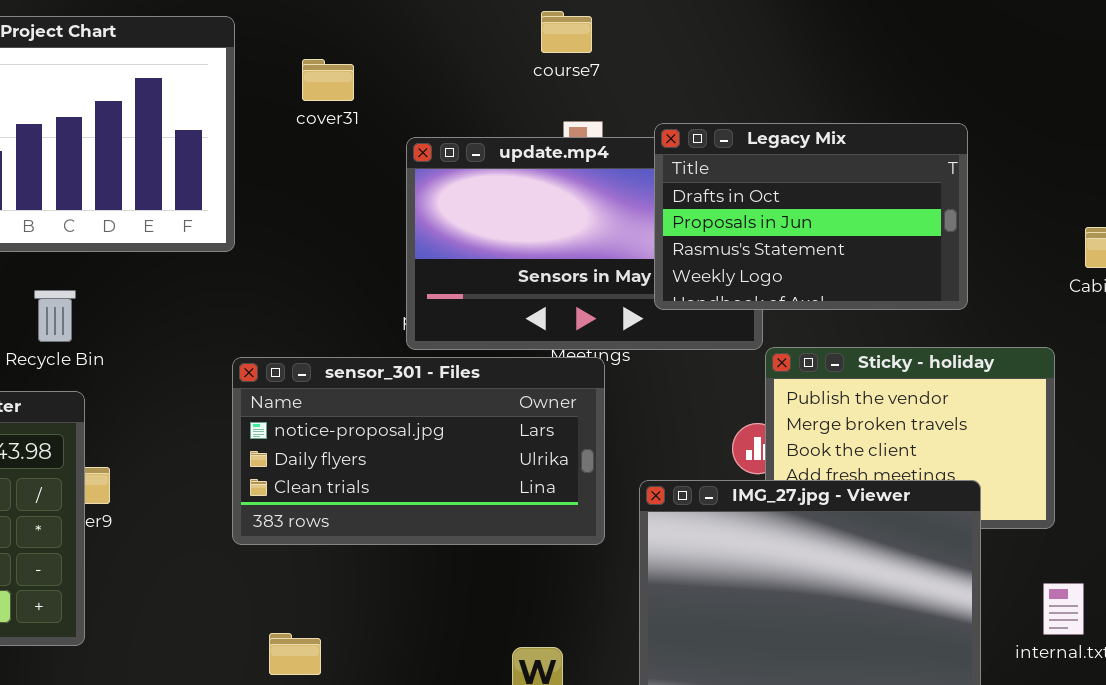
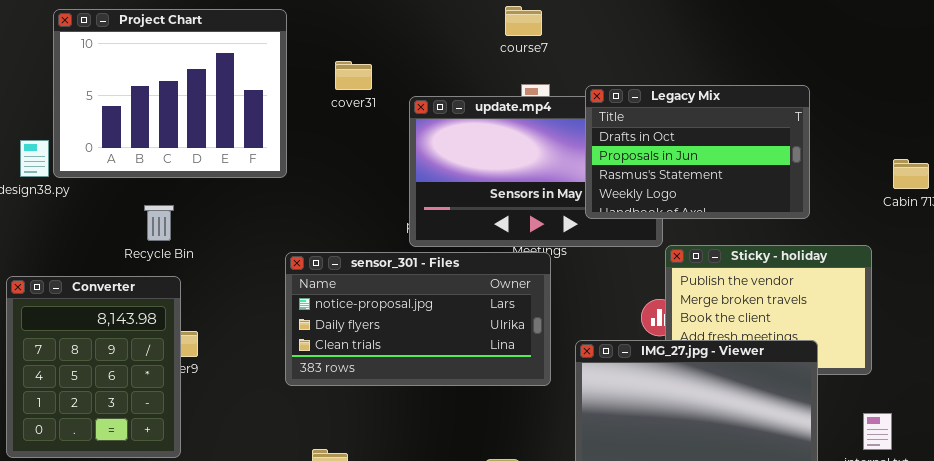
cover31: [302,59,354,101] -> [335,61,372,90], moved

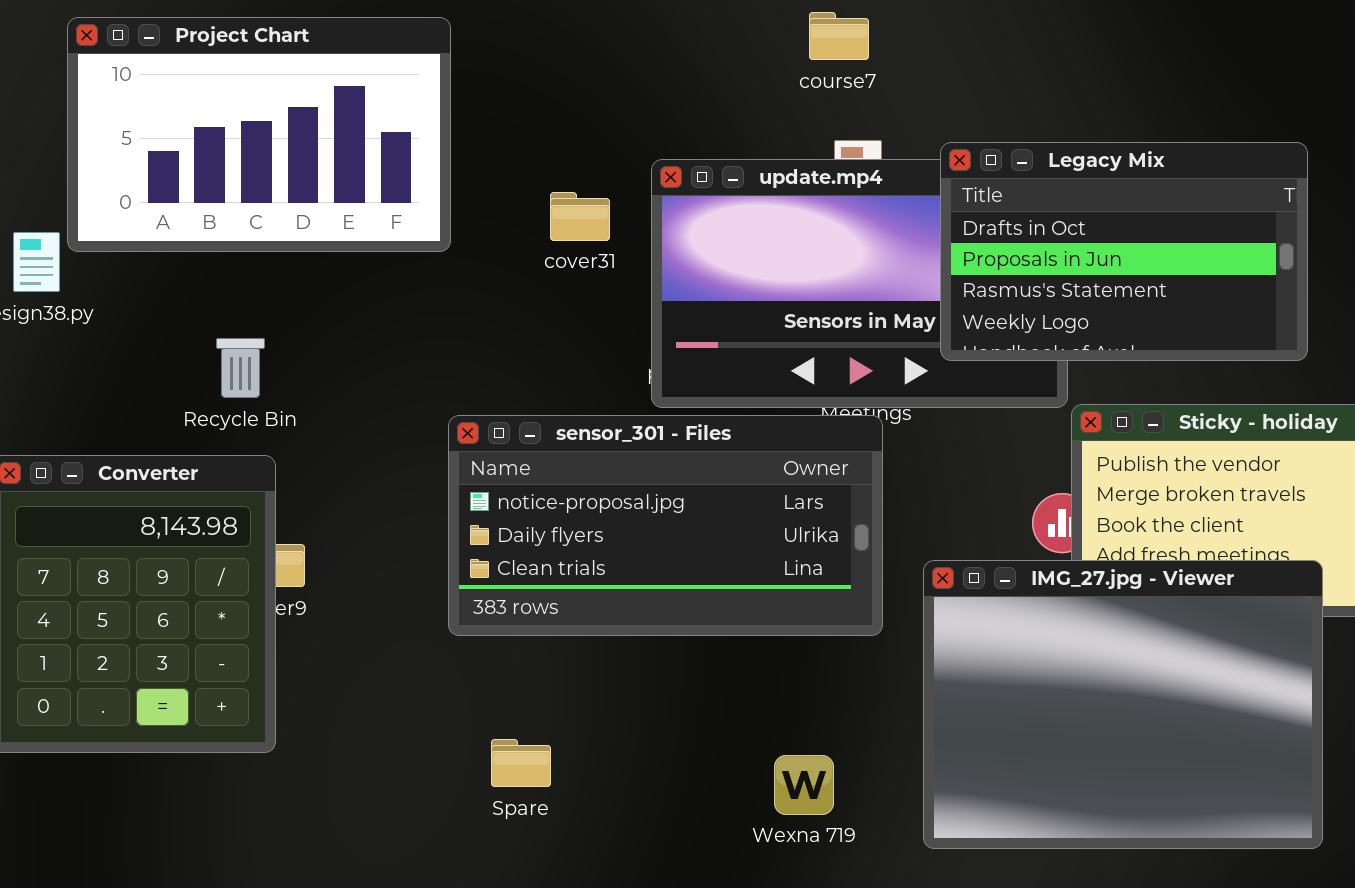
Project Chart: [53,9,287,178] -> [67,17,451,252], resized
cover31: [335,61,372,90] -> [550,192,610,241], moved

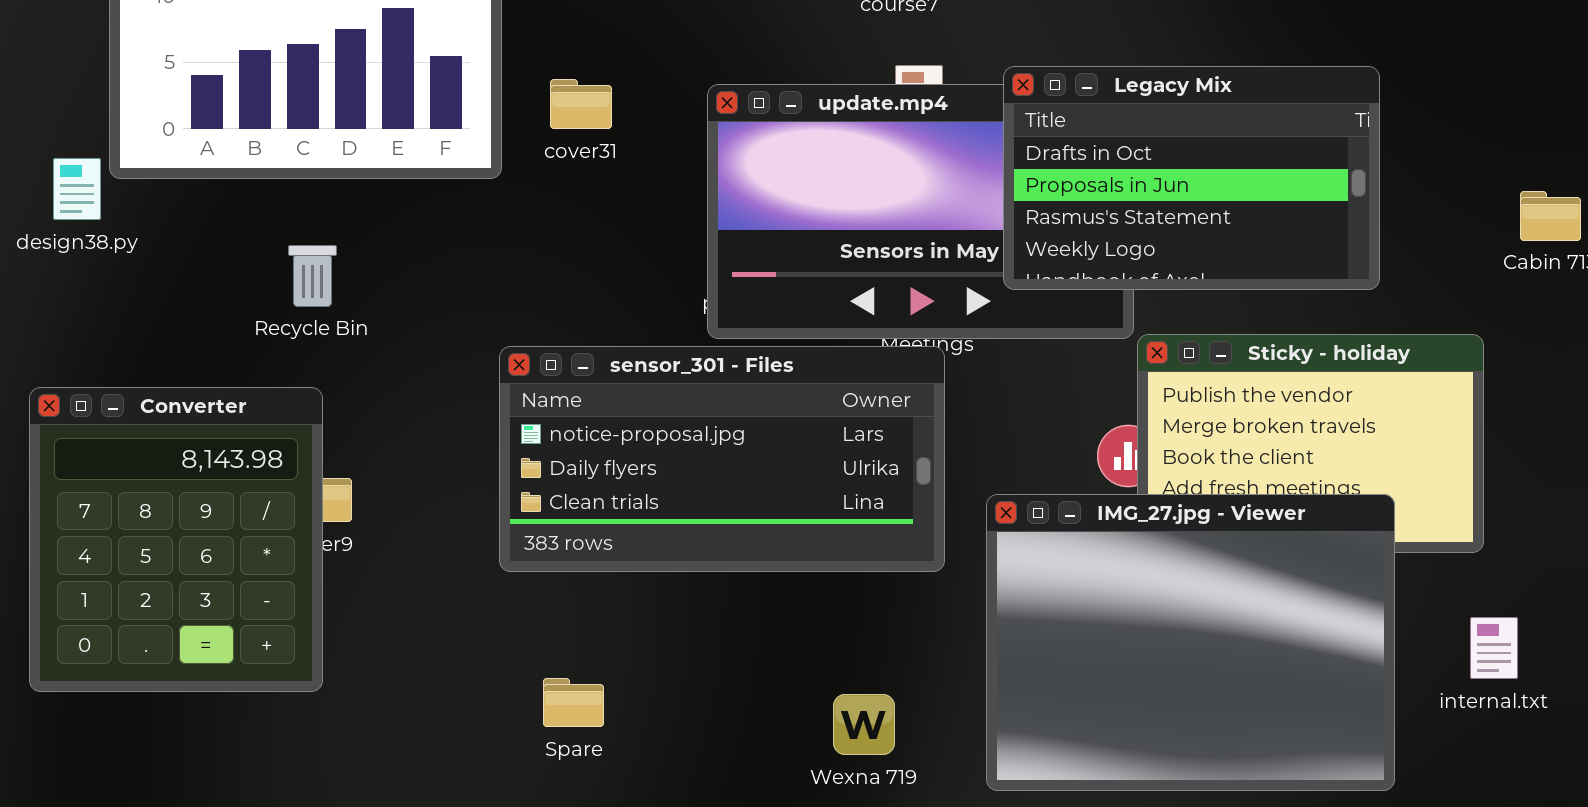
cover31: [550,192,610,241] -> [550,79,612,129], moved
Recycle Bin: [216,338,265,398] -> [288,245,337,307], moved

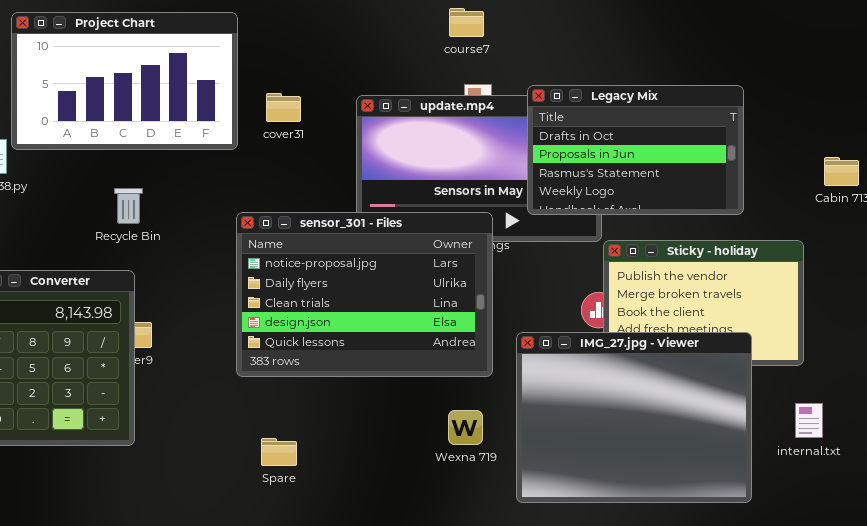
sensor_301 - Files: [499,346,945,572] -> [236,212,493,377], resized
Wexna 719: [833,694,895,755] -> [448,410,483,445], moved

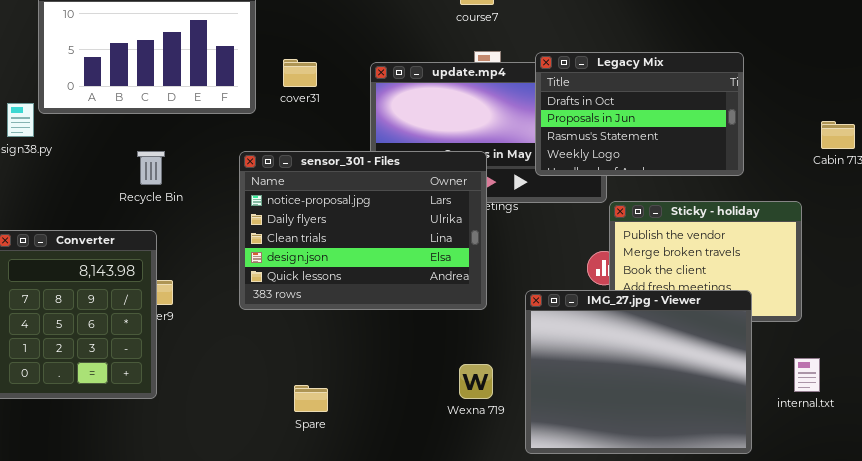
sensor_301 - Files: [236,212,493,377] -> [239,151,487,310], moved
Spare: [261,438,297,466] -> [294,385,328,412], moved

